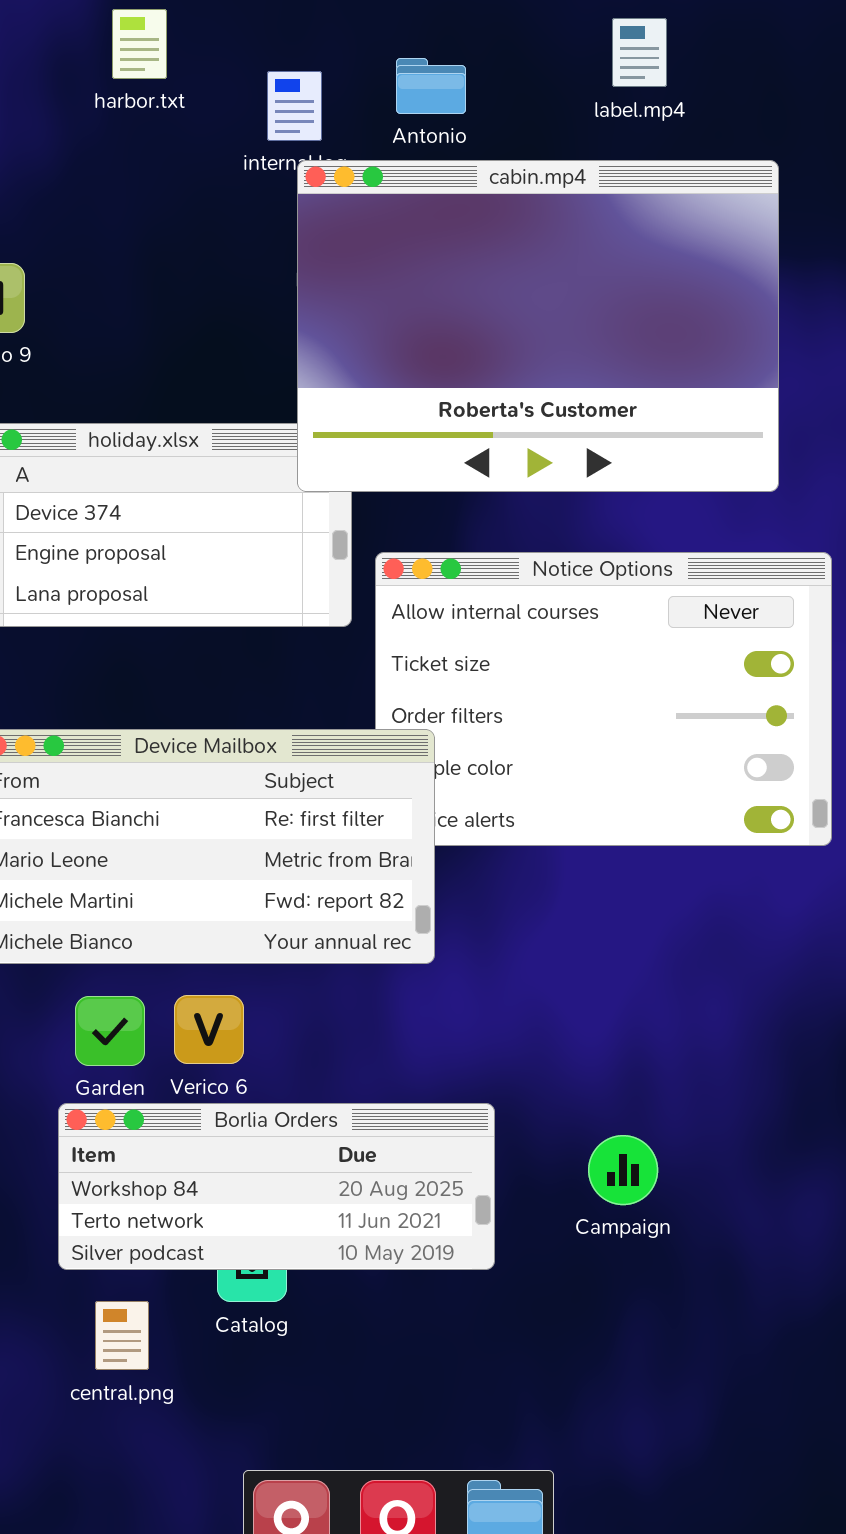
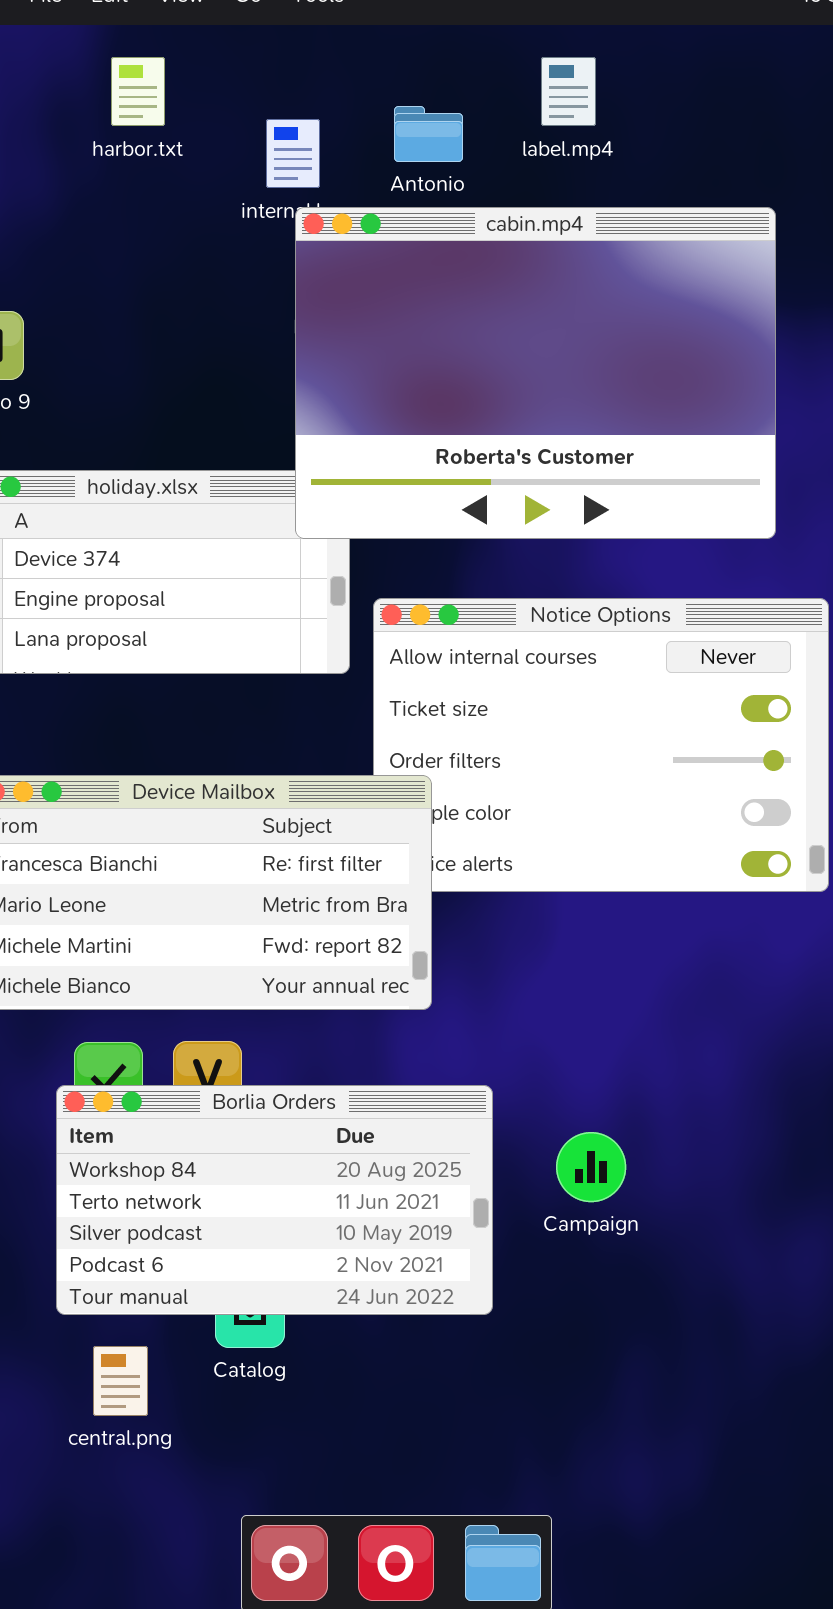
label.mp4: [612,18,667,87] -> [541,57,596,126], moved
Borlia Orders: [58,1103,495,1270] -> [56,1085,493,1315], resized
Campaign: [588,1135,658,1205] -> [556,1132,626,1202], moved

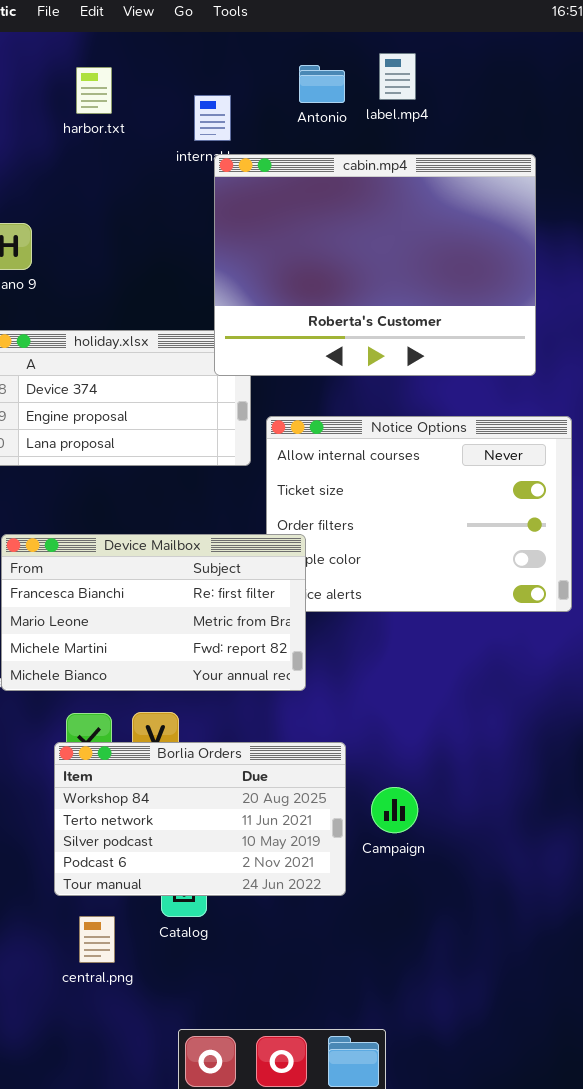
harbor.txt: [111,57,165,126] -> [76,67,112,114], moved
Antonio: [394,106,463,162] -> [299,65,345,103], moved
Campaign: [556,1132,626,1202] -> [371,787,418,833], moved

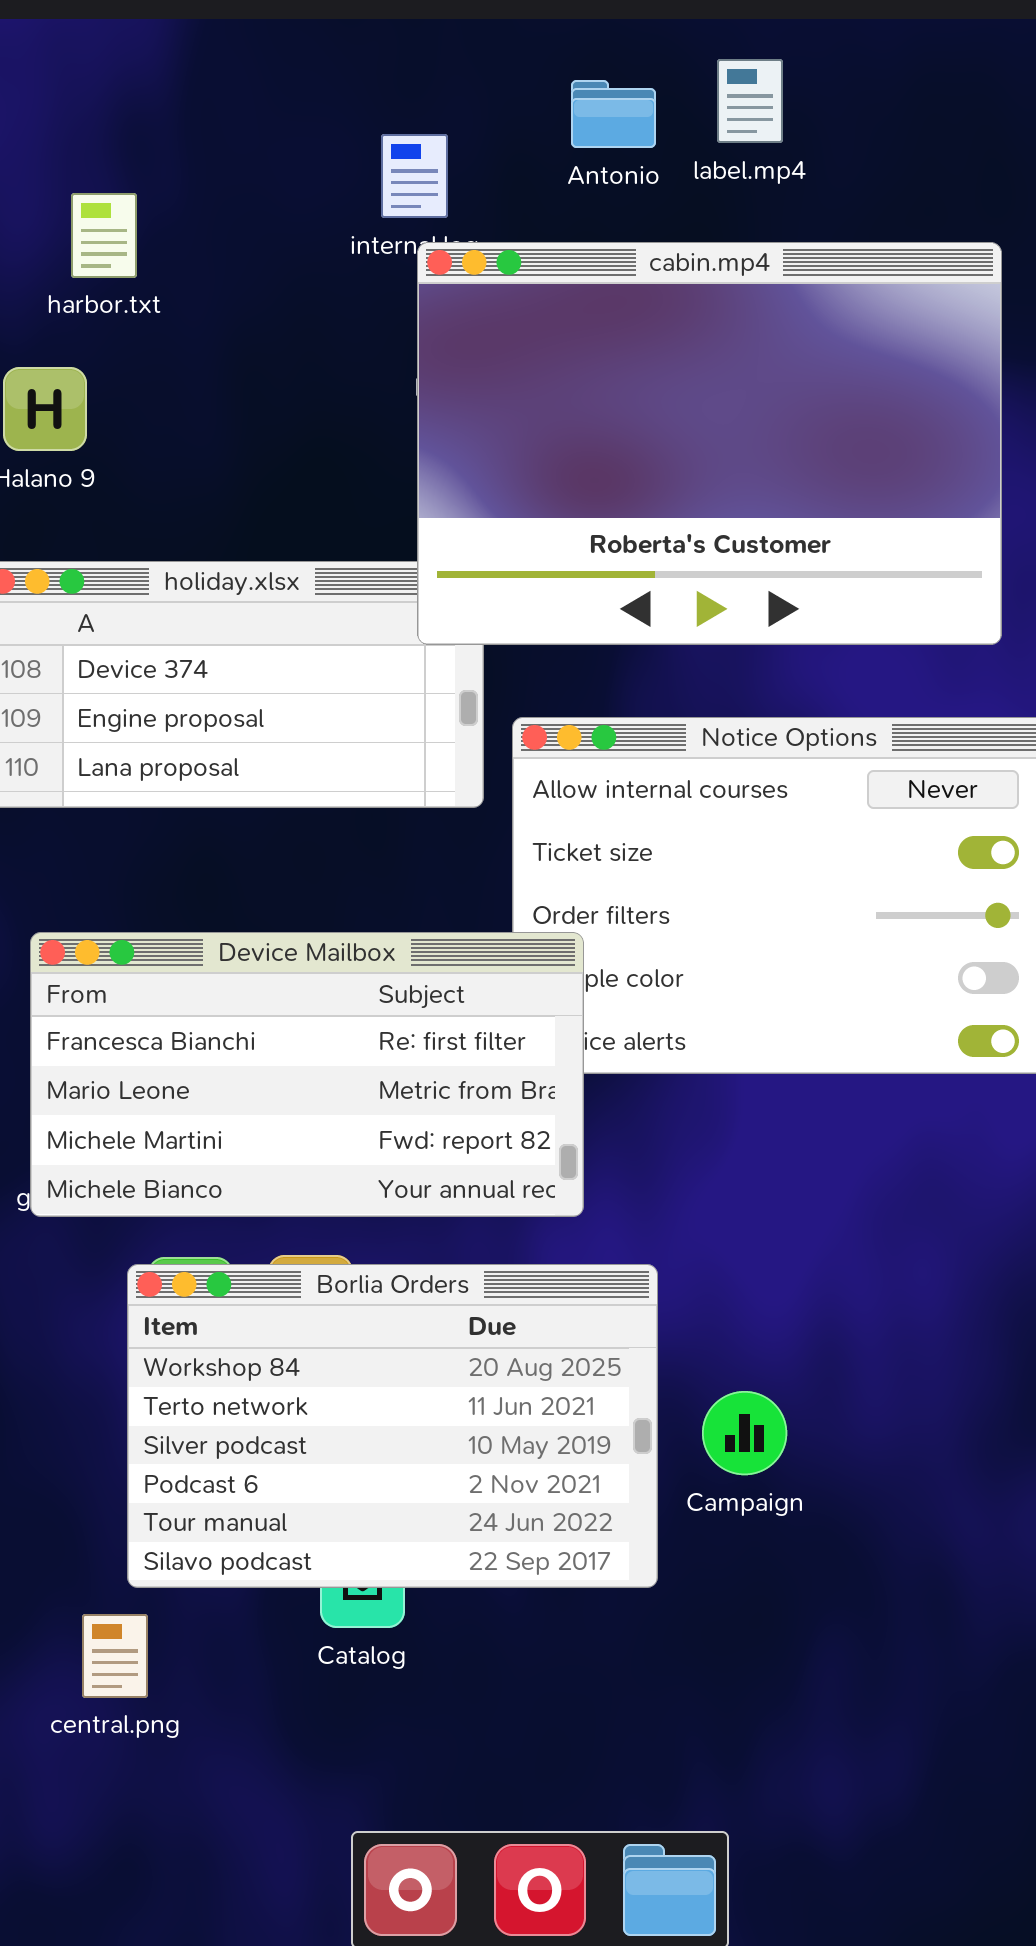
harbor.txt: [76,67,112,114] -> [71,193,137,278], moved
Borlia Orders: [54,742,346,896] -> [127,1264,658,1588], resized
central.png: [79,916,115,963] -> [82,1614,148,1698], moved

